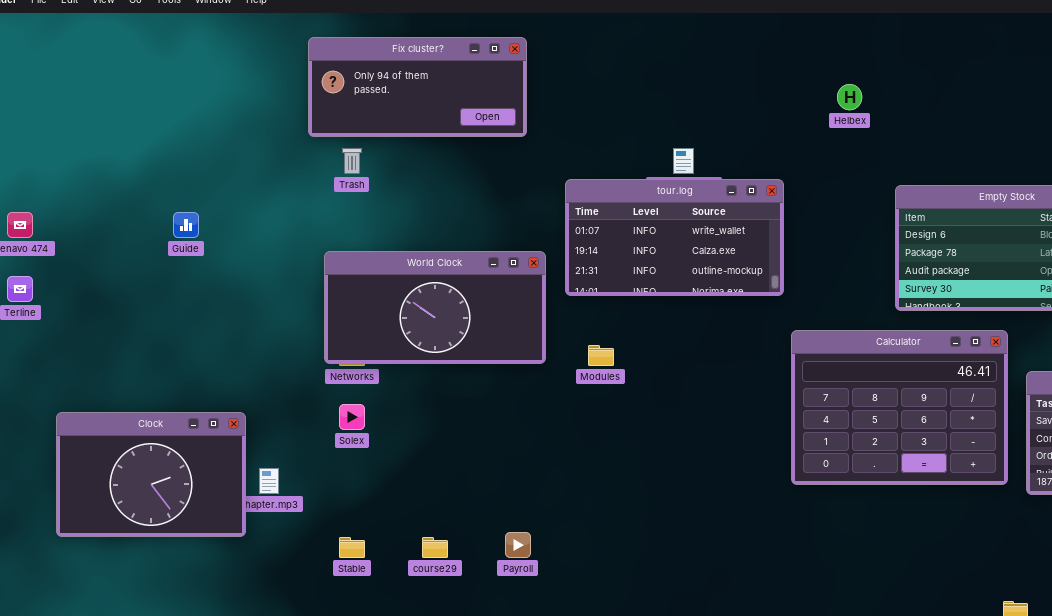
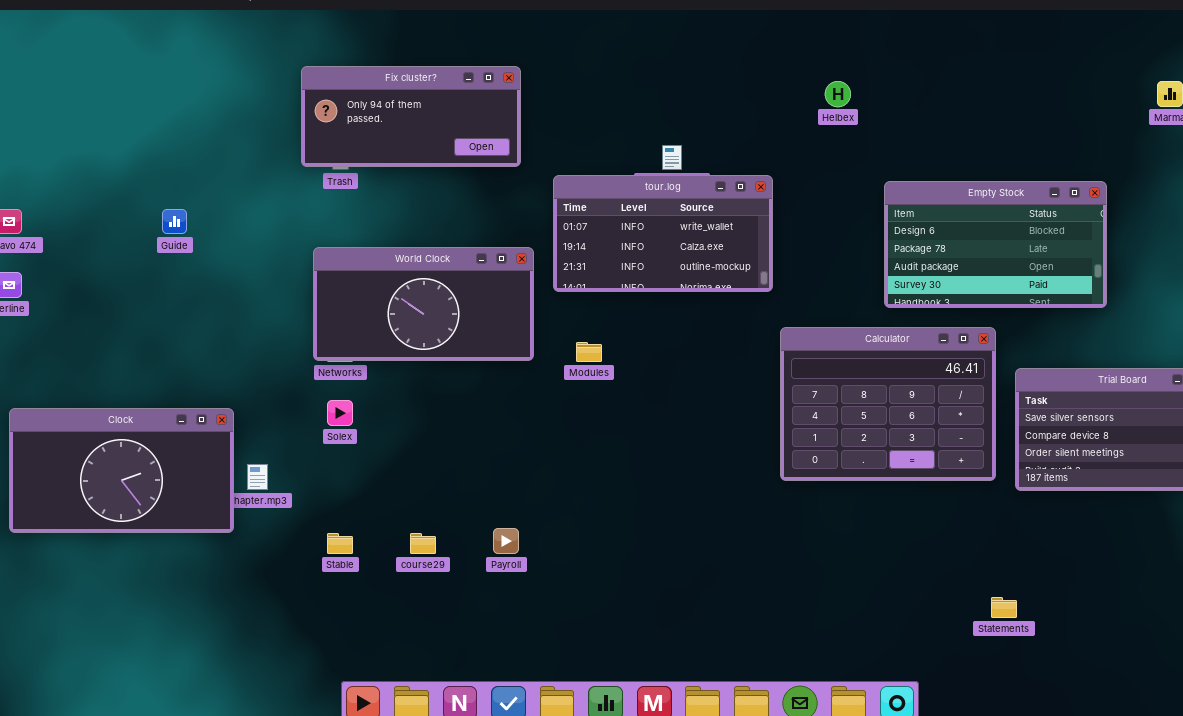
Fix cluster?: [308,37,527,137] -> [301,66,521,167], moved
Clock: [56,412,246,537] -> [9,408,234,533], resized

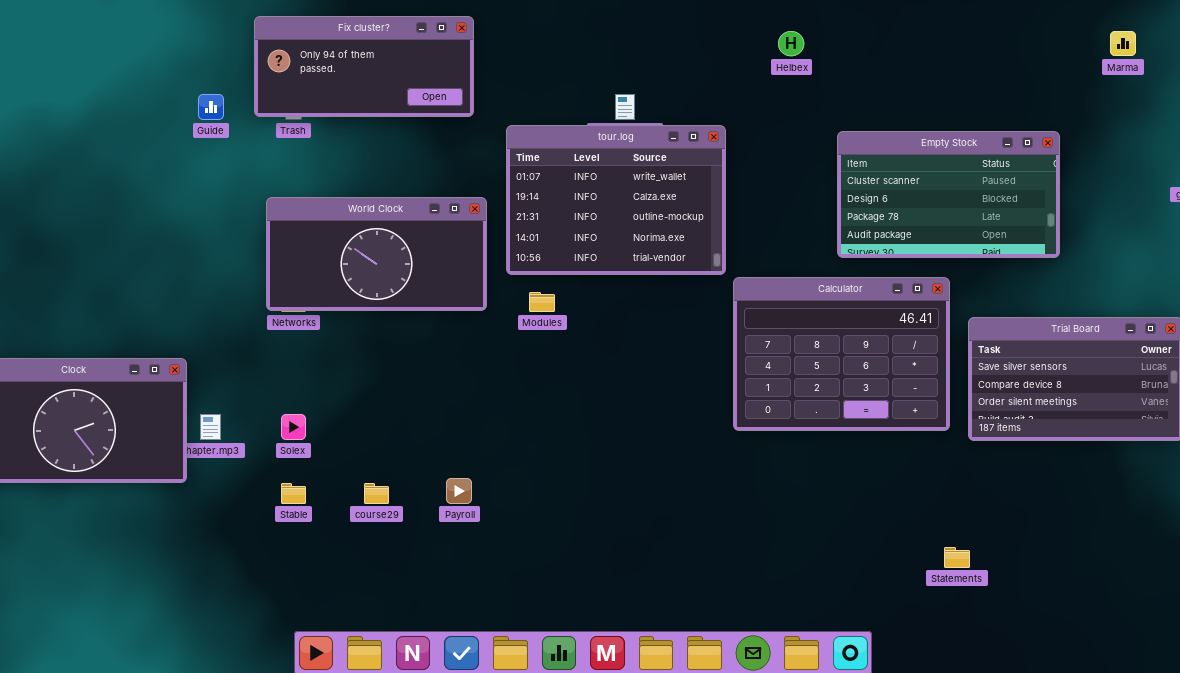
tour.log: [553,175,773,292] -> [506,125,726,275], resized
Empty Stock: [884,181,1107,308] -> [837,131,1060,258], scrolled up 1 row
Guide: [162,209,187,234] -> [198,94,224,120], moved
Solex: [327,400,353,426] -> [281,414,306,440], moved

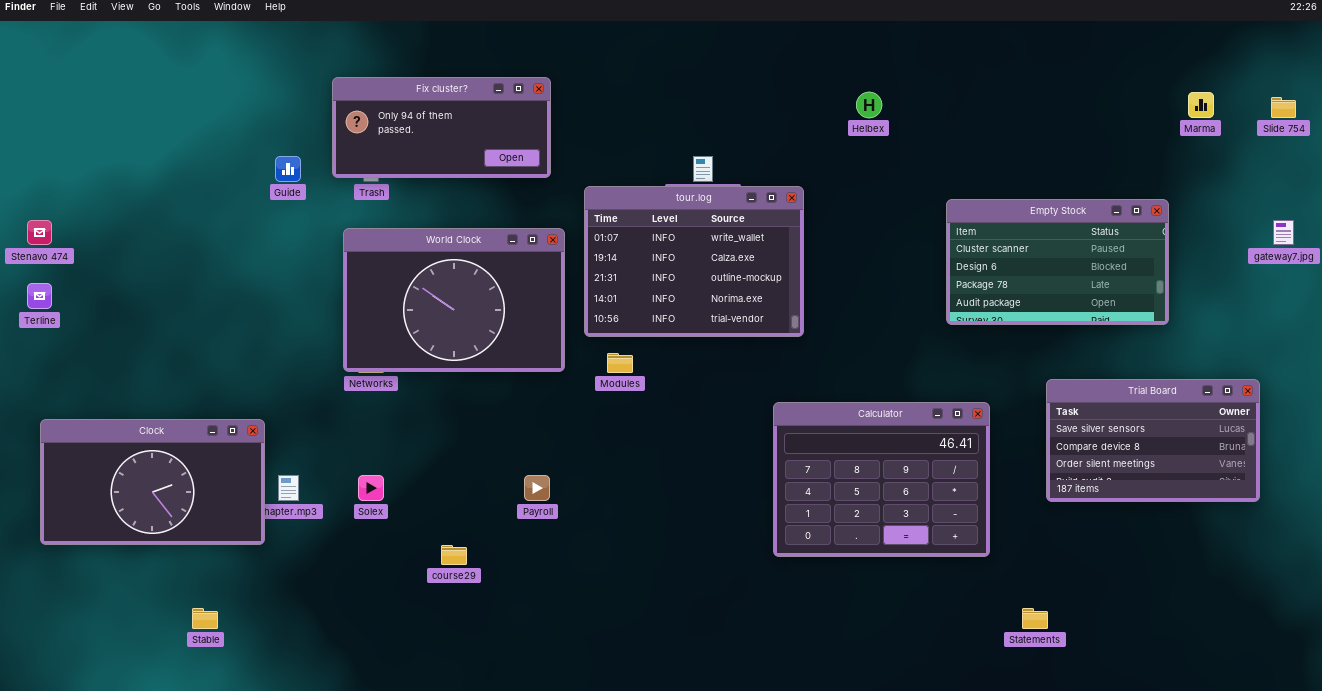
Empty Stock: [837,131,1060,258] -> [946,199,1169,325], moved
World Clock: [266,197,487,311] -> [343,228,565,372], resized
Calculator: [733,277,950,431] -> [773,402,990,557], moved
Payroll: [446,478,472,504] -> [524,475,550,501], moved
Stable: [281,483,306,504] -> [192,608,218,629], moved

